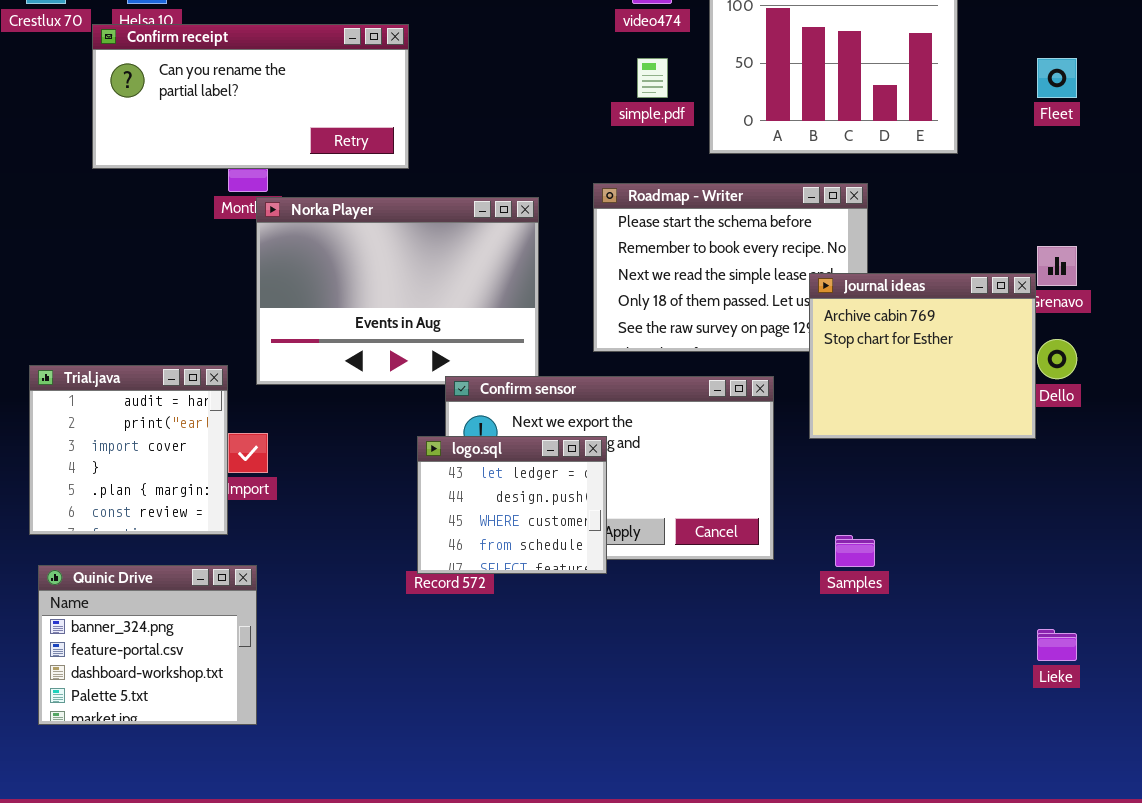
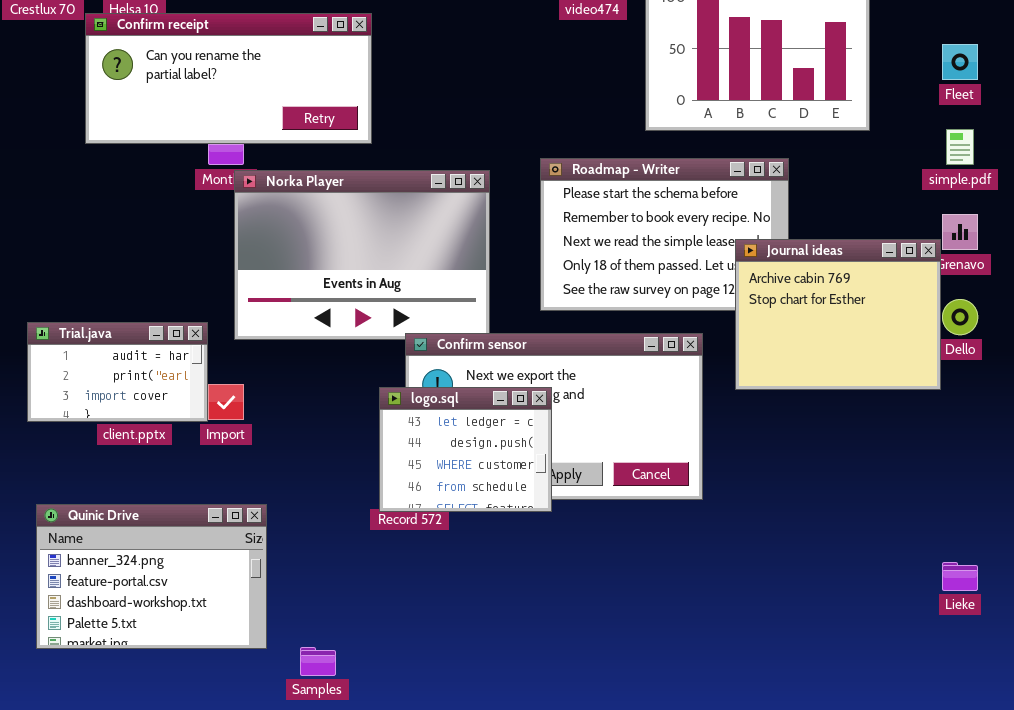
simple.pdf: [637,58,668,98] -> [946,129,974,165], moved
Trial.java: [29,365,228,535] -> [27,322,208,422], resized
Samples: [835,535,875,567] -> [300,647,336,676], moved
Quinic Drive: [38,565,257,725] -> [36,504,267,649], resized

